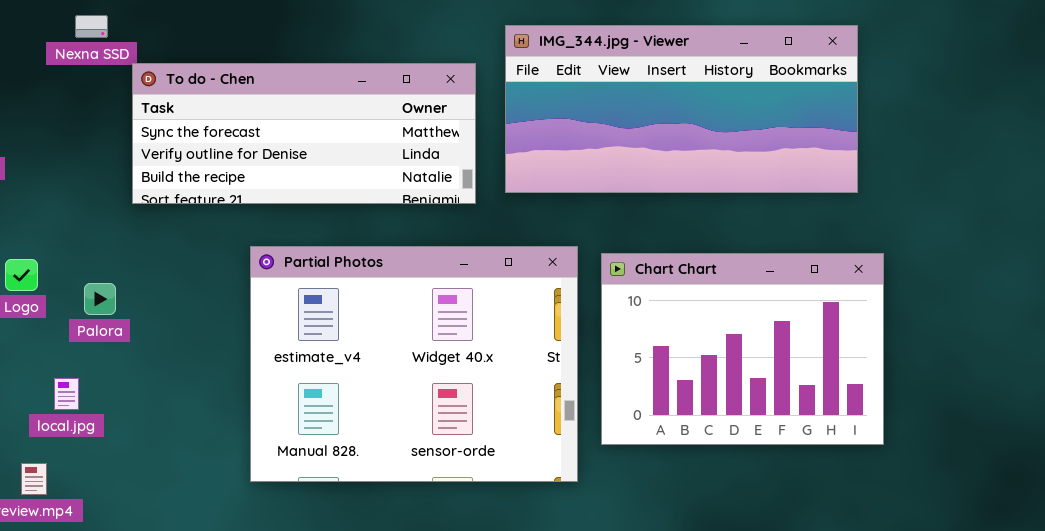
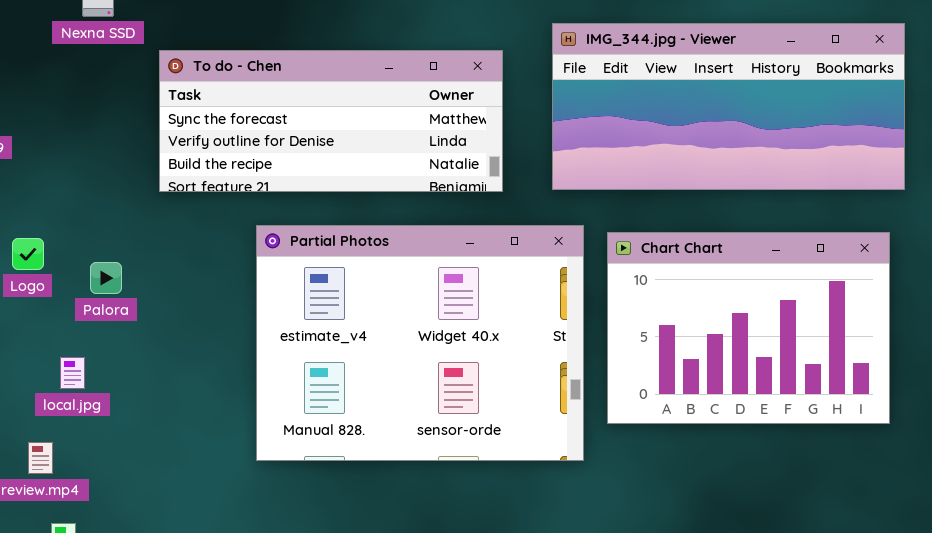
IMG_344.jpg - Viewer: [505,25,858,193] -> [552,23,905,190], moved
To do - Chen: [132,63,476,204] -> [159,50,503,192], moved

